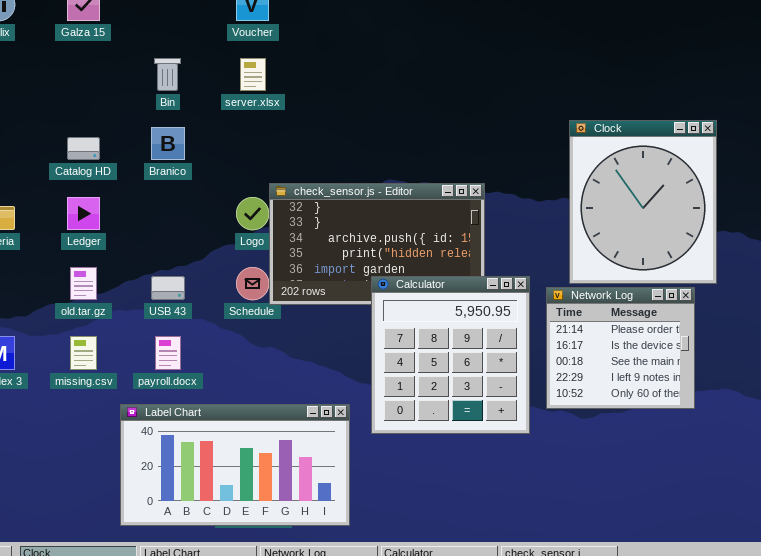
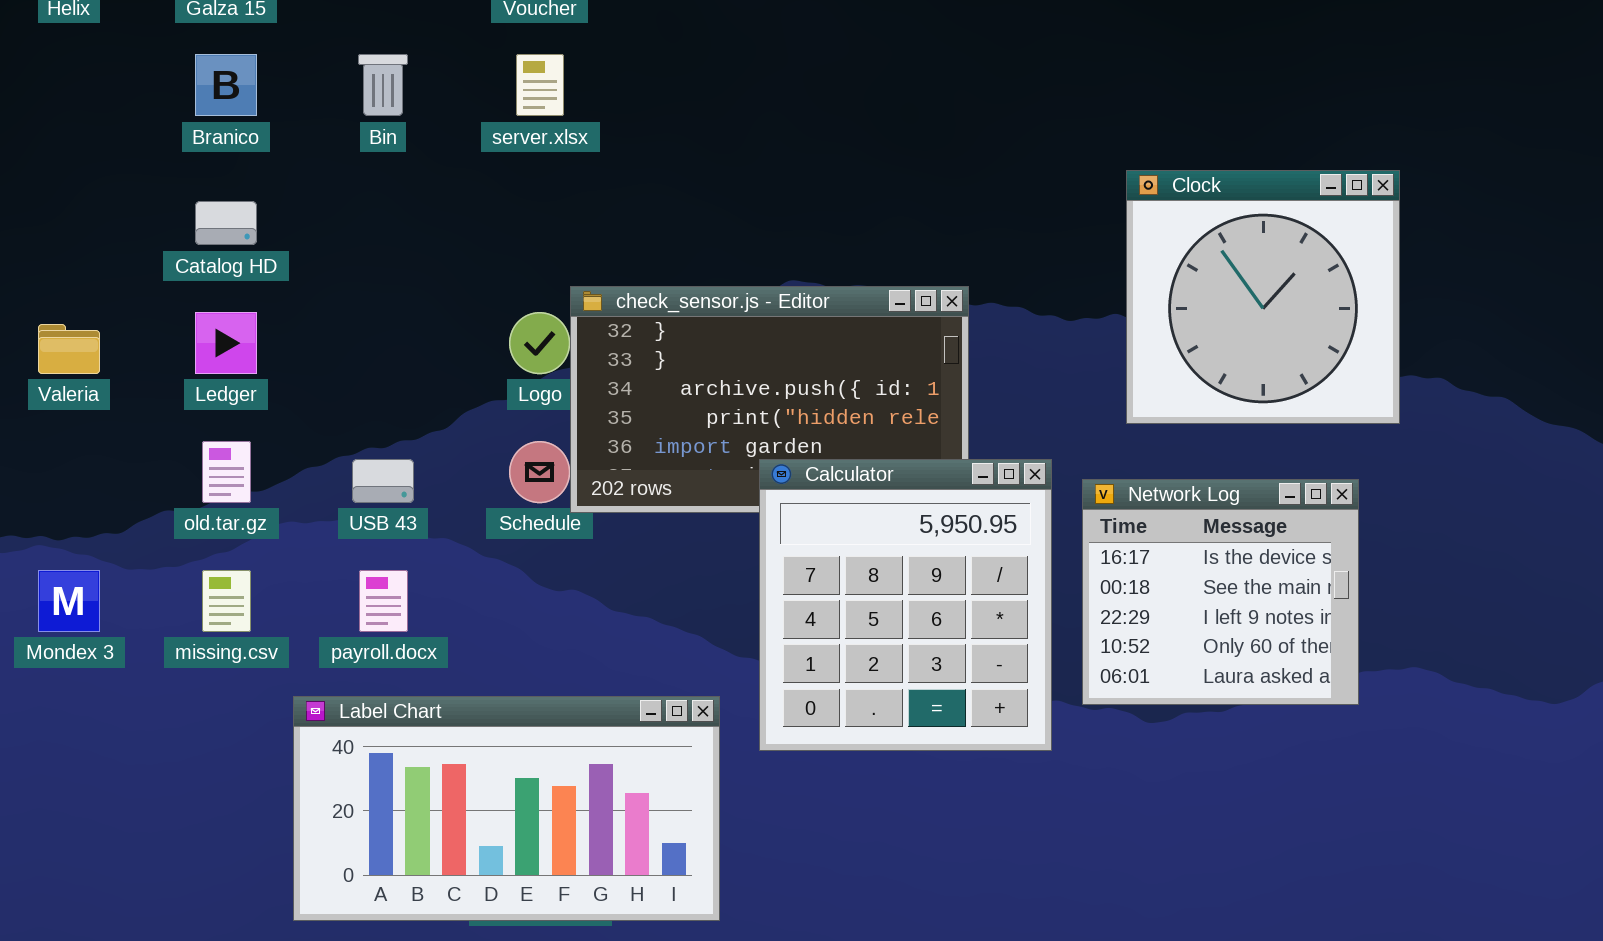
Clock: [569,120,717,284] -> [1126,170,1400,424], resized
Branico: [151,127,185,160] -> [195,54,257,116], moved
Network Log: [546,287,695,409] -> [1082,479,1359,705], scrolled down 1 row

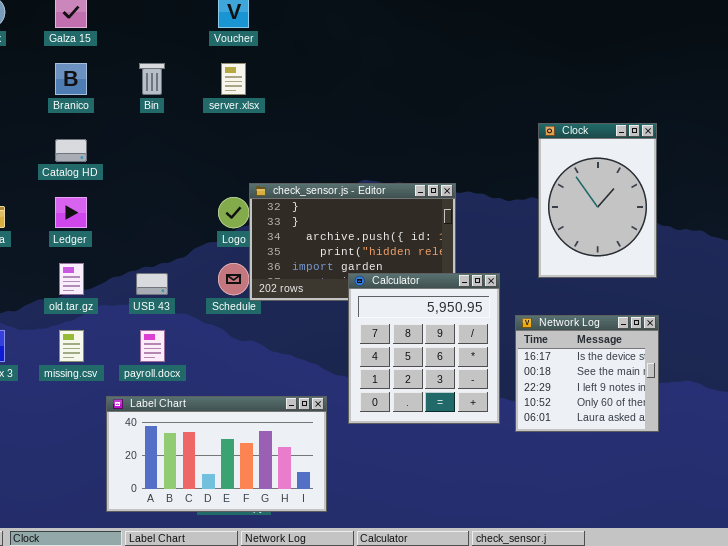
Clock: [1126,170,1400,424] -> [538,123,657,278], resized
Network Log: [1082,479,1359,705] -> [515,315,659,432], moved

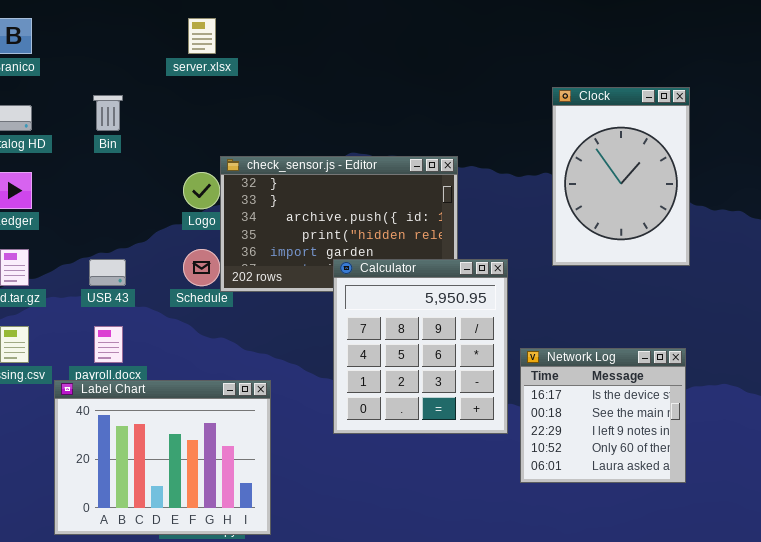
Bin: [139,63,165,95] -> [93,95,123,131], moved
Network Log: [515,315,659,432] -> [520,348,686,483], moved
Label Chart: [106,396,327,512] -> [54,380,271,535], resized

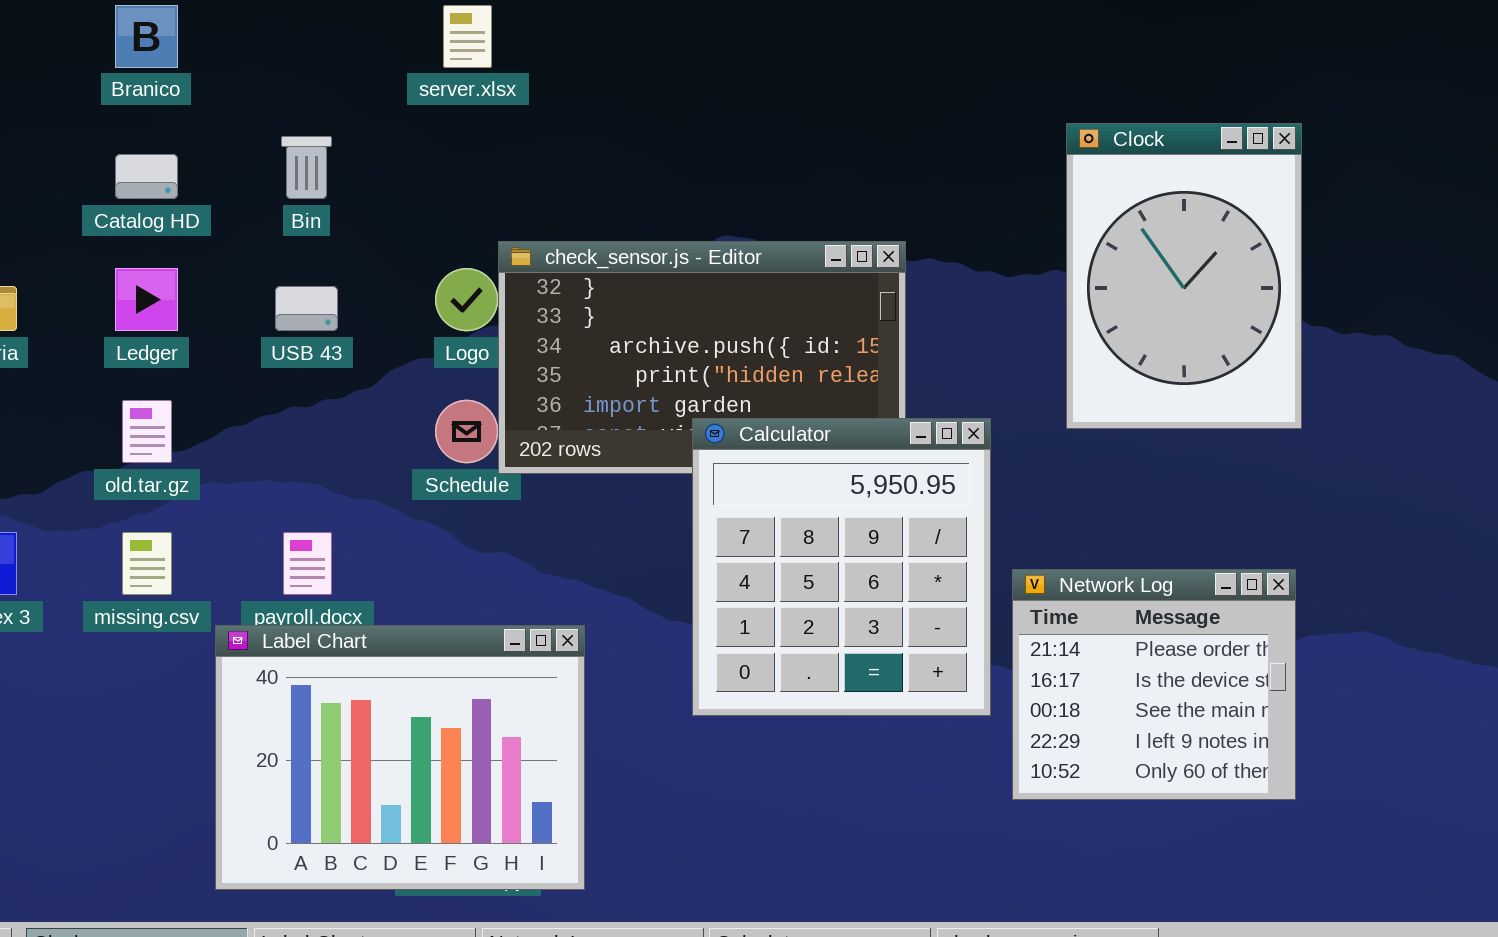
USB 43: [89,259,126,286] -> [275,286,338,331], moved
Network Log: [520,348,686,483] -> [1012,569,1296,800], scrolled up 1 row

